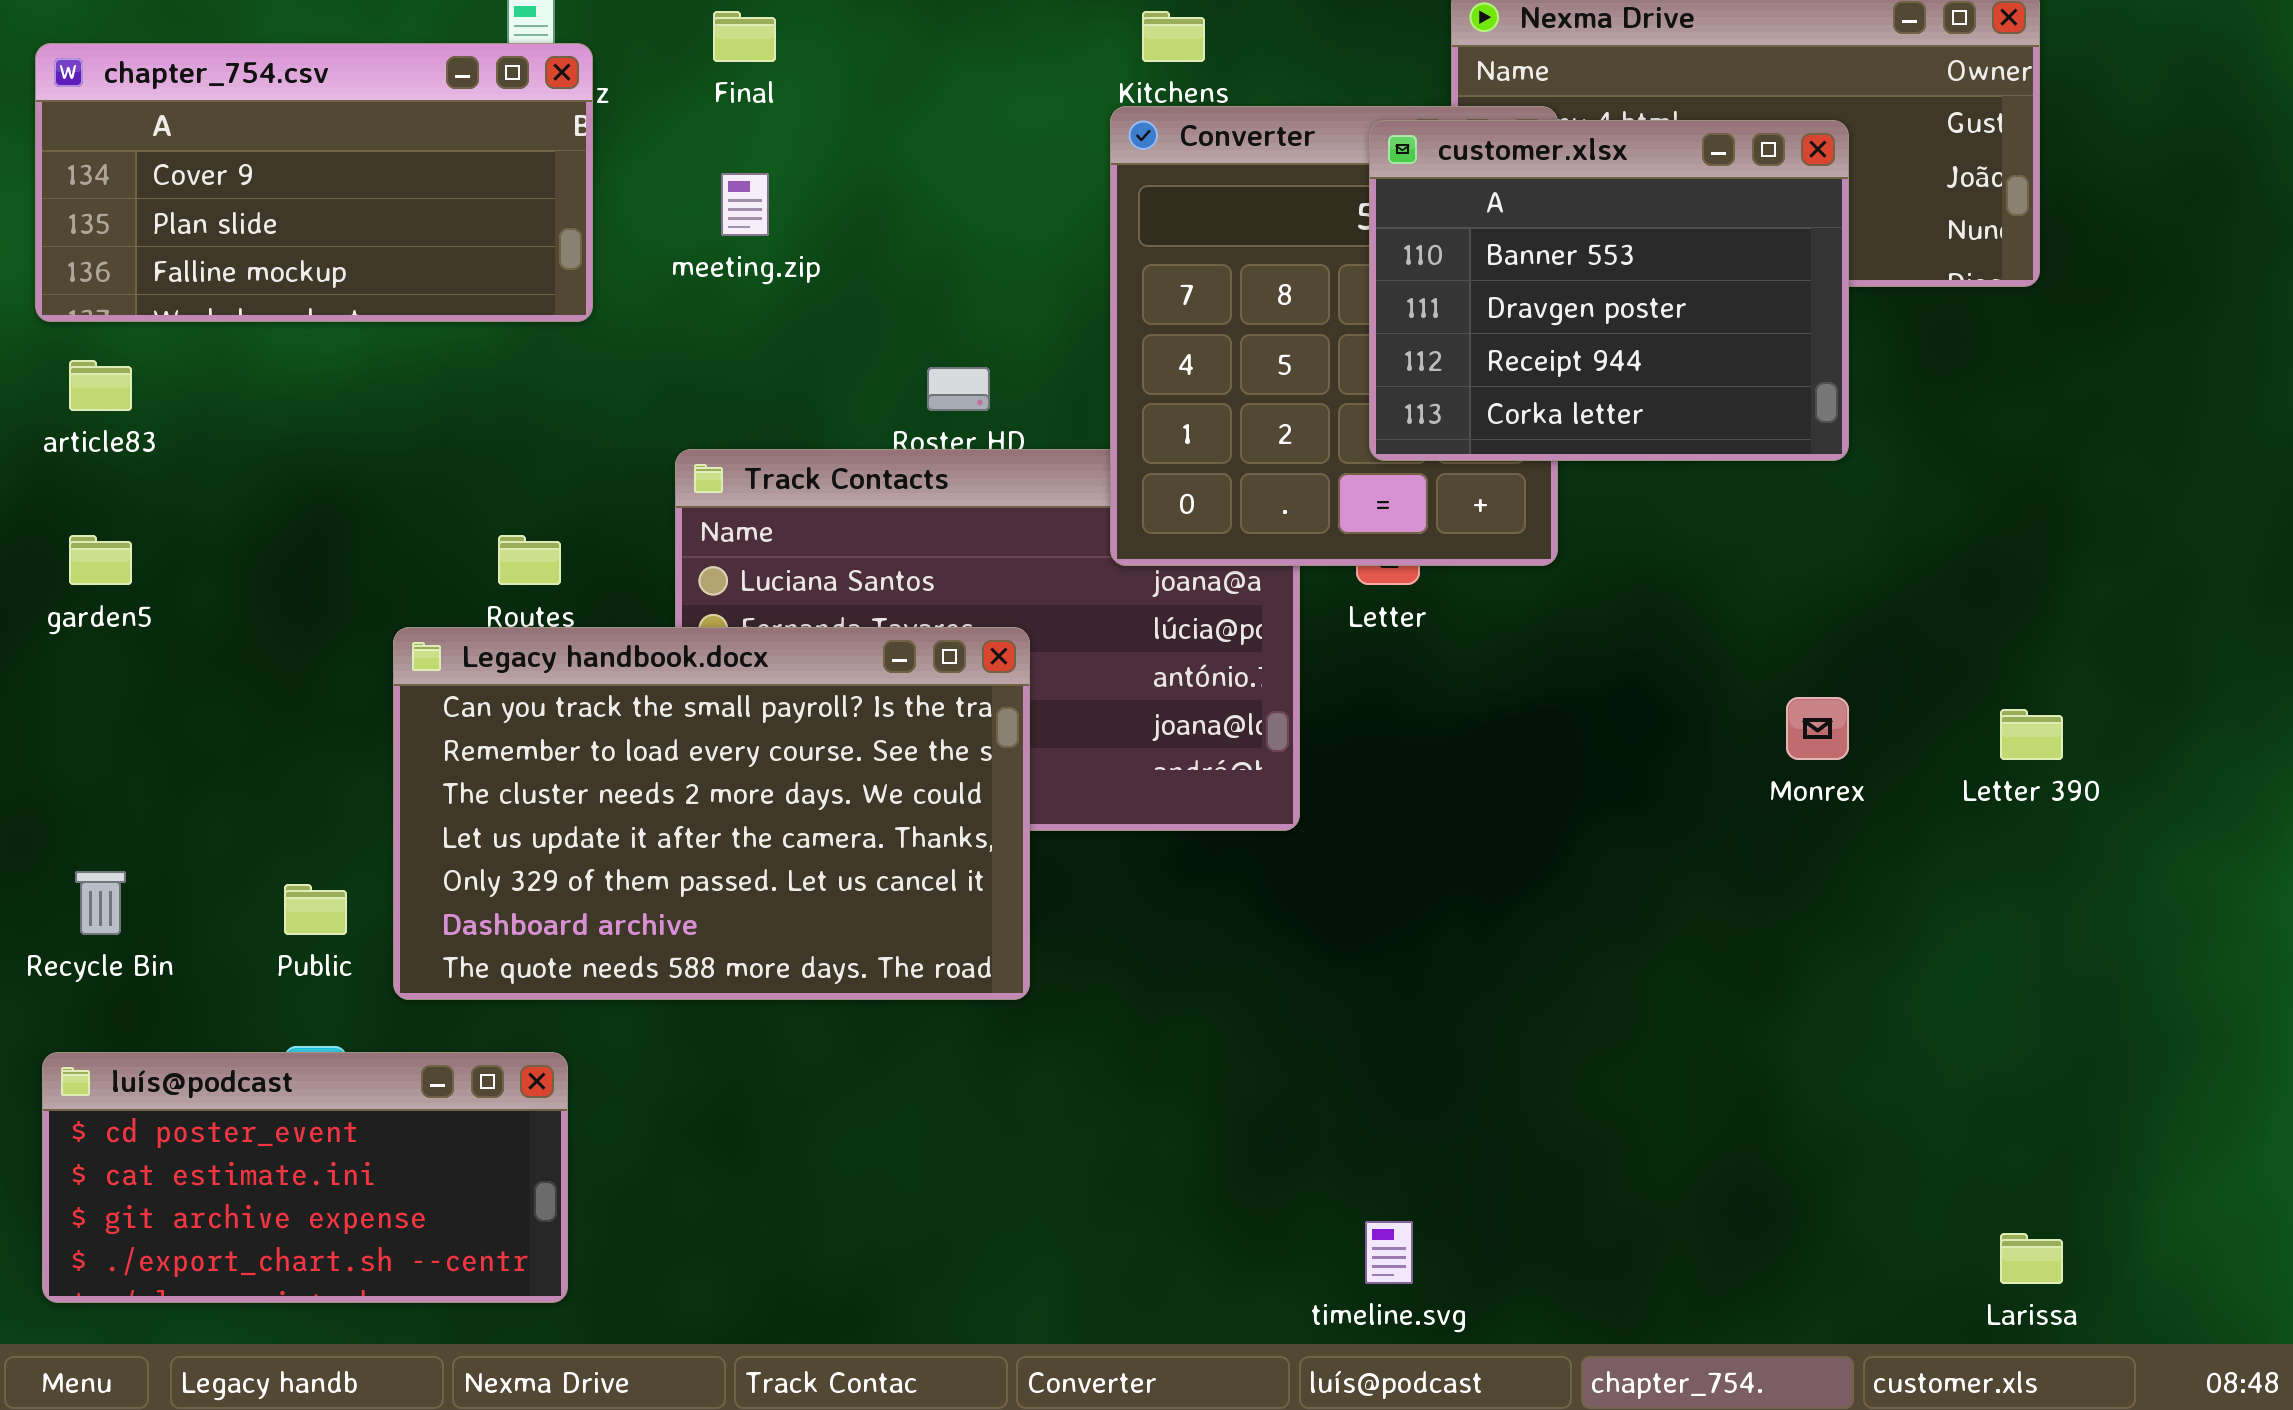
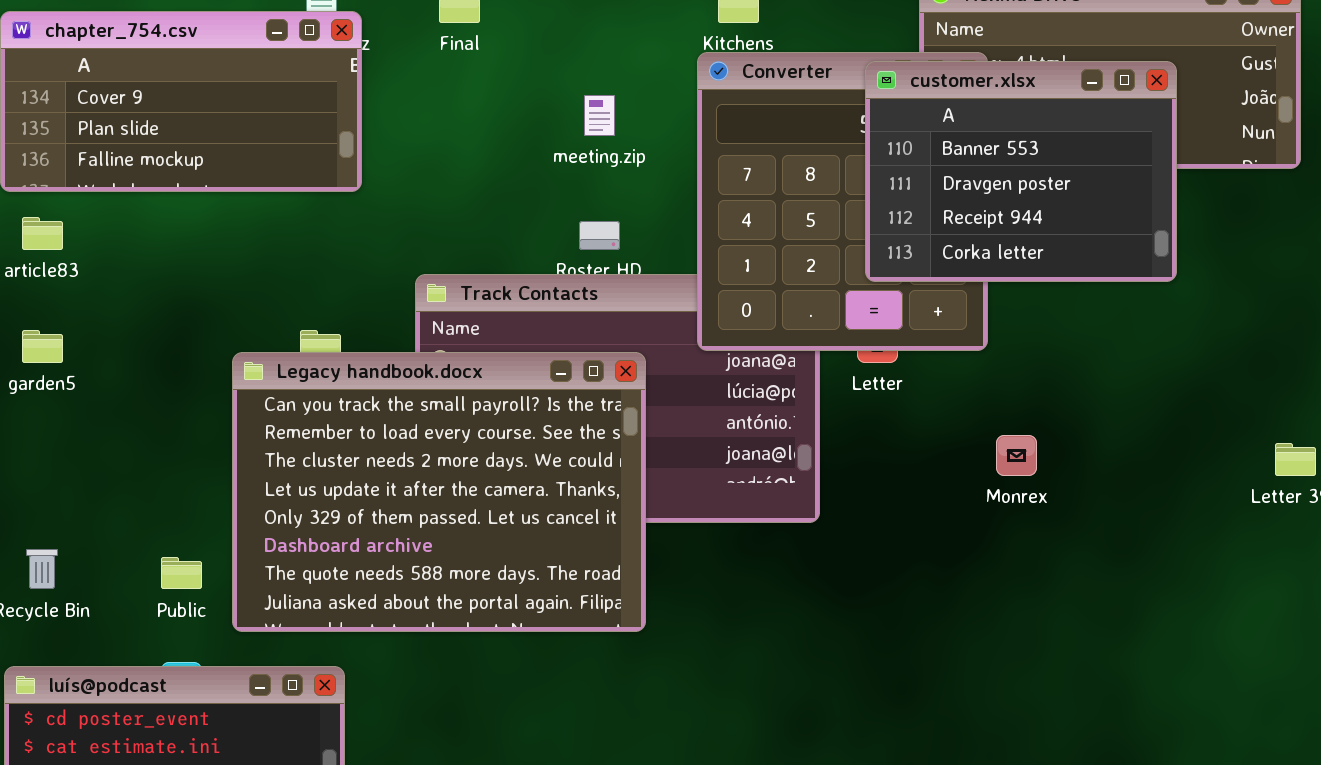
meeting.zip: [721,173,769,236] -> [584,95,615,136], moved
Legacy handbook.docx: [393,627,1030,1000] -> [232,352,646,632], resized
Monrex: [1786,697,1849,760] -> [996,435,1037,476], moved

